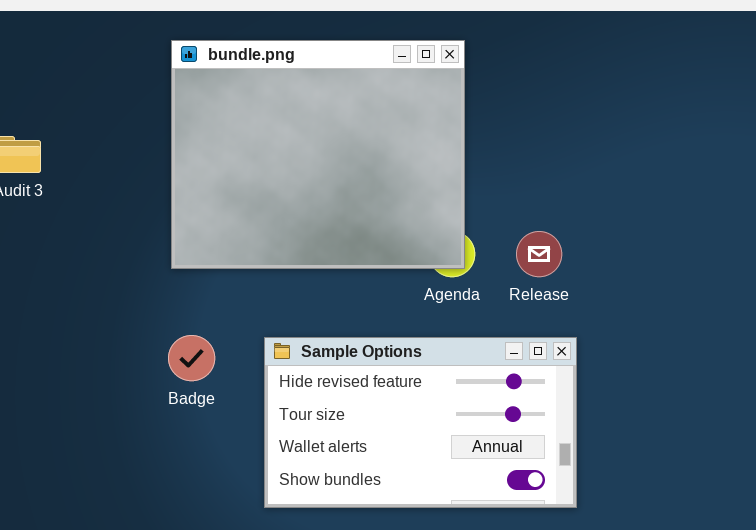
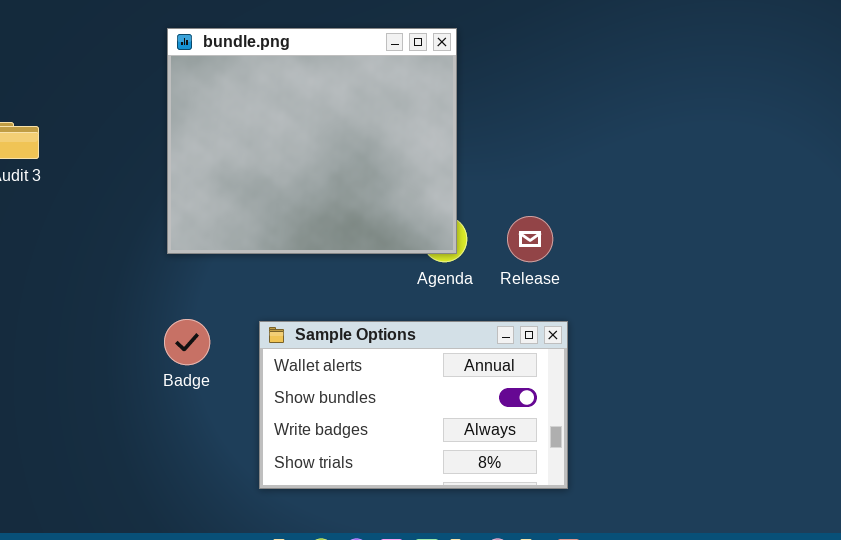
Sample Options: [264,337,577,508] -> [259,321,568,489], scrolled down 2 rows

